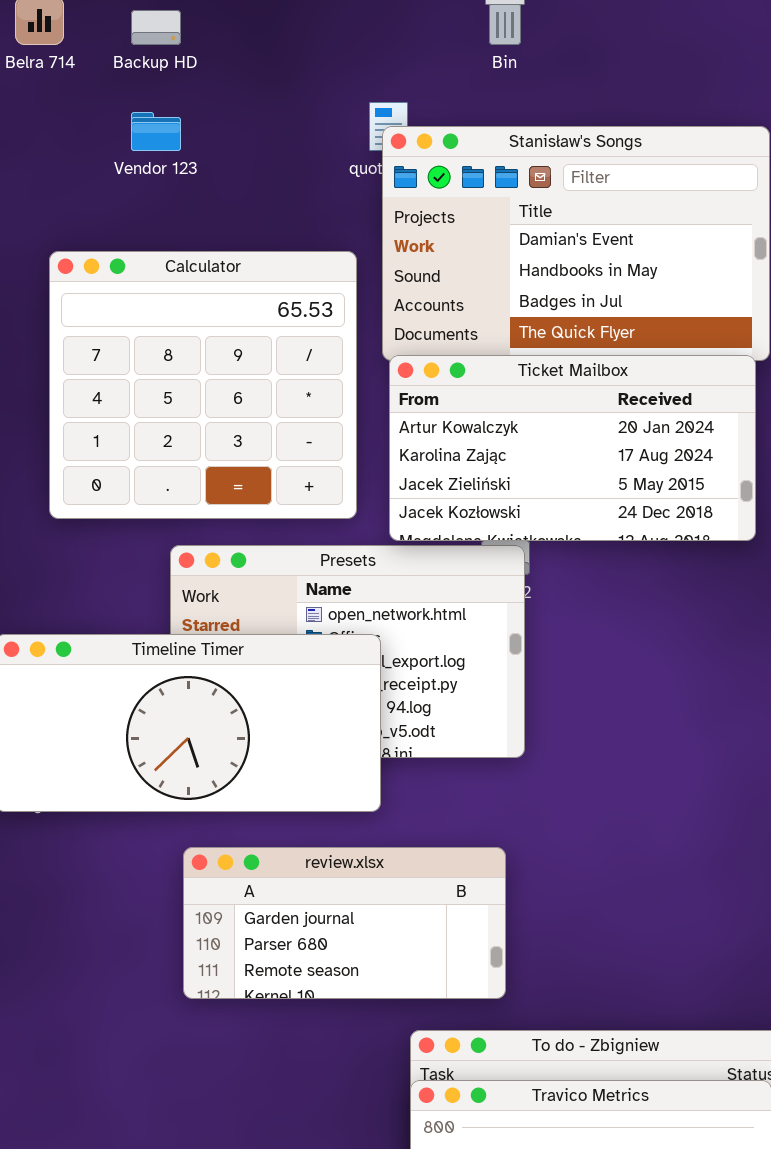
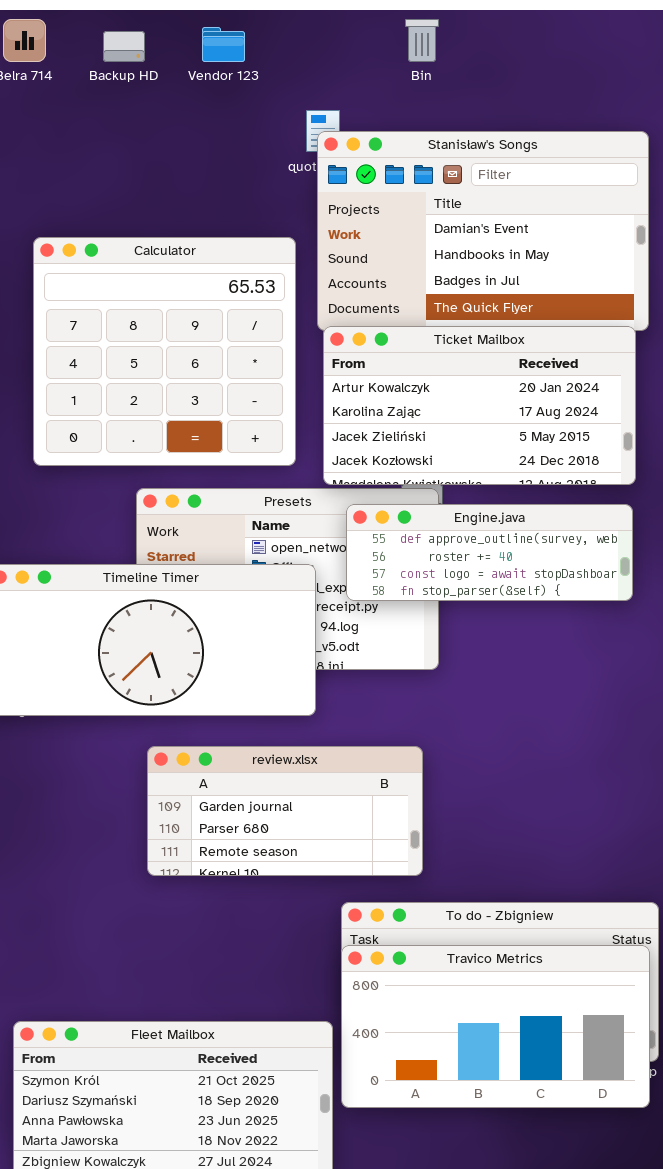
Vendor 123: [131,112,181,151] -> [202,27,245,62], moved
Engine.java: none -> [346,504,633,601], opened

